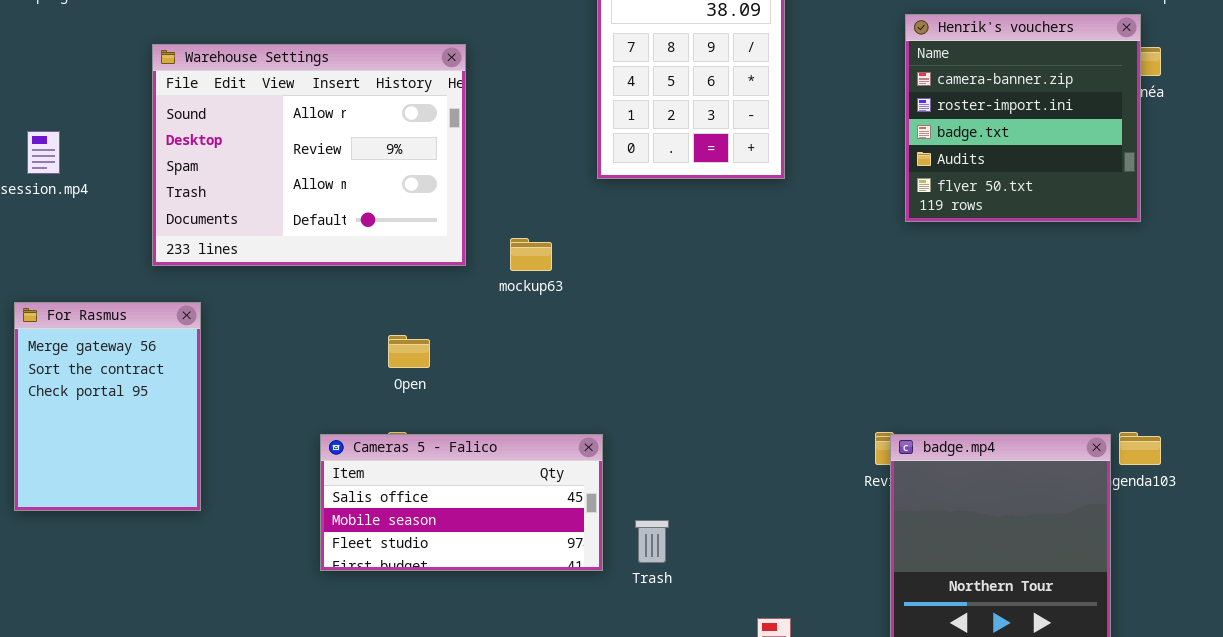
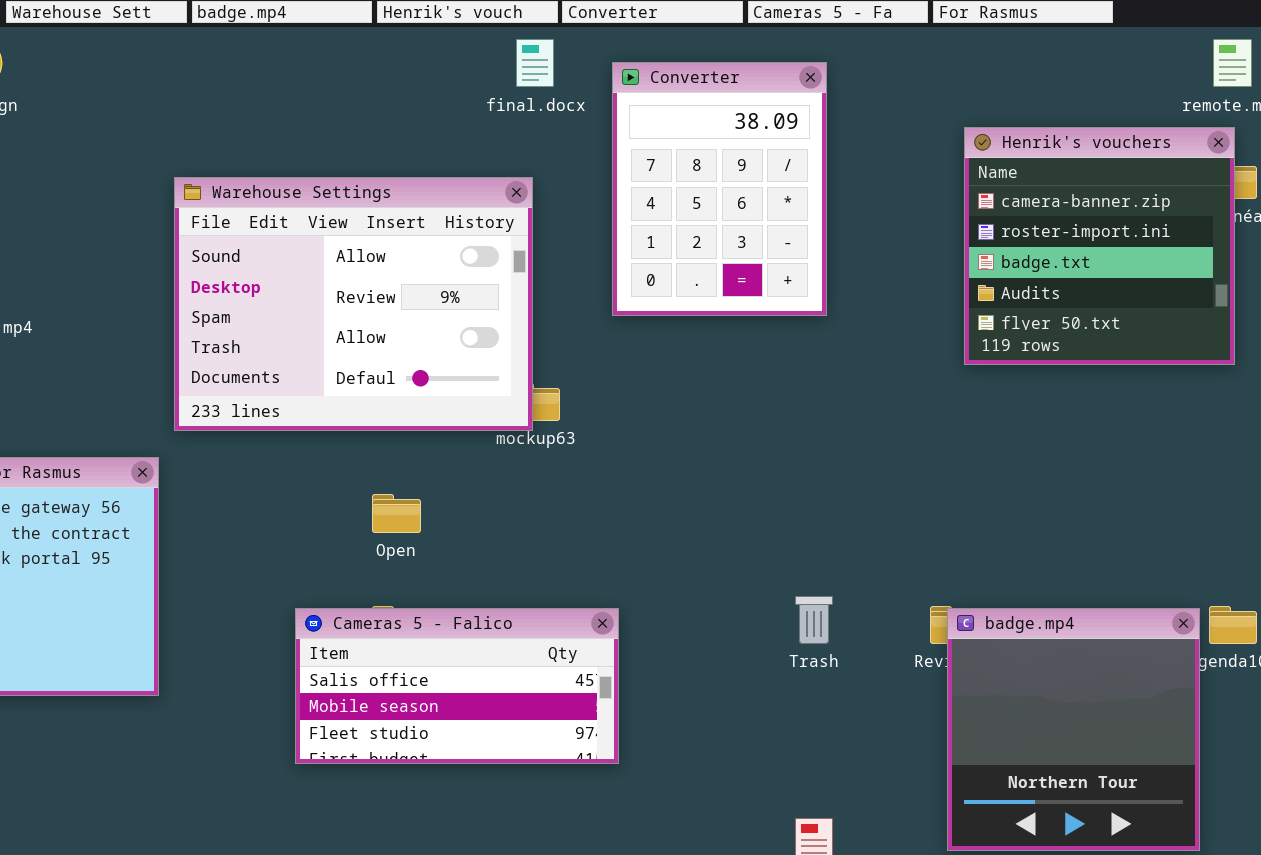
Warehouse Settings: [152,44,466,266] -> [174,177,533,431], moved
Trash: [635,520,669,563] -> [795,596,833,644], moved

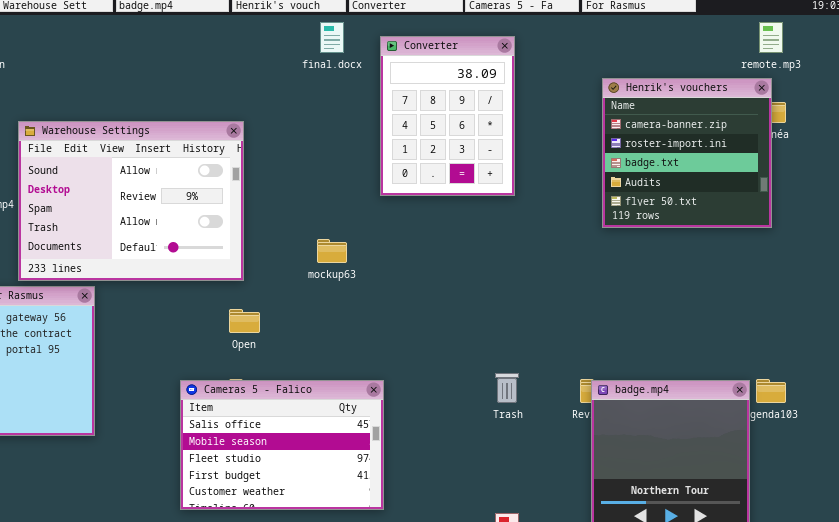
Warehouse Settings: [174,177,533,431] -> [18,121,244,281], moved
Cameras 5 - Falico: [295,608,619,764] -> [180,380,384,510], resized

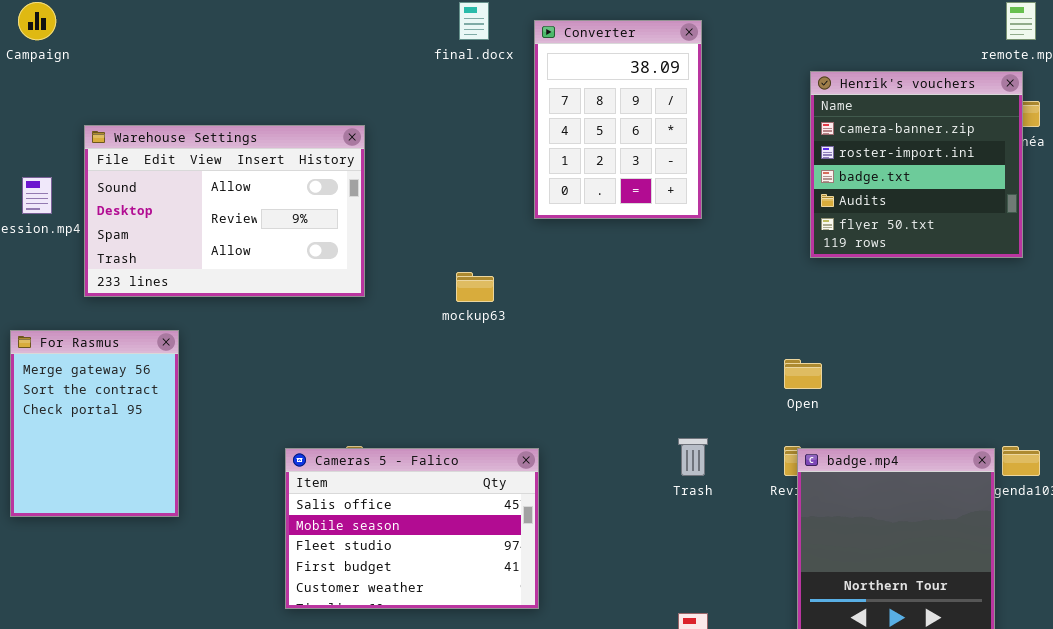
Warehouse Settings: [18,121,244,281] -> [84,125,365,297], resized
Open: [229,309,260,333] -> [784,359,822,389], moved

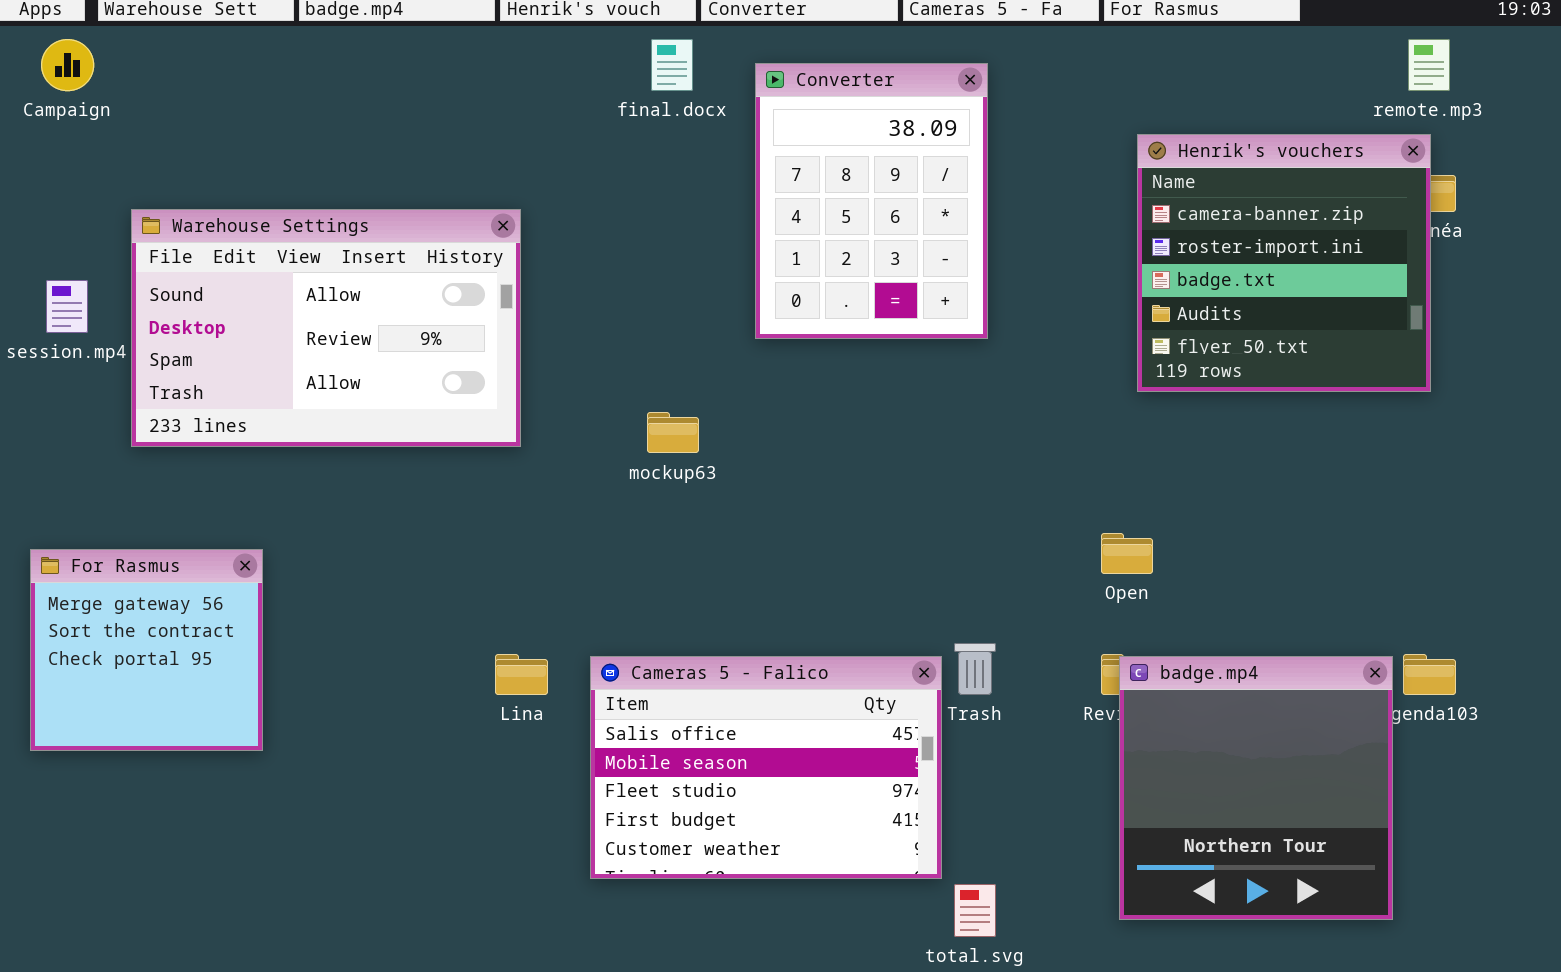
For Rasmus: [10,330,179,517] -> [30,549,263,751], resized
Cameras 5 - Falico: [285,448,539,609] -> [590,656,942,879], moved

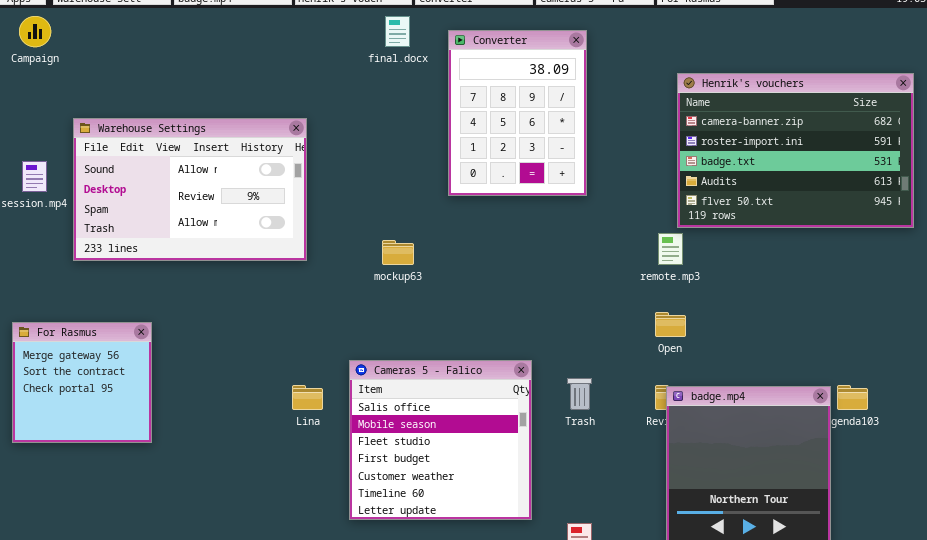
remote.mp3: [1408,39,1450,91] -> [658,233,683,265], moved
Henrik's vouchers: [1137,134,1431,392] -> [677,73,914,228], resized
Cameras 5 - Falico: [590,656,942,879] -> [349,360,532,520], resized

